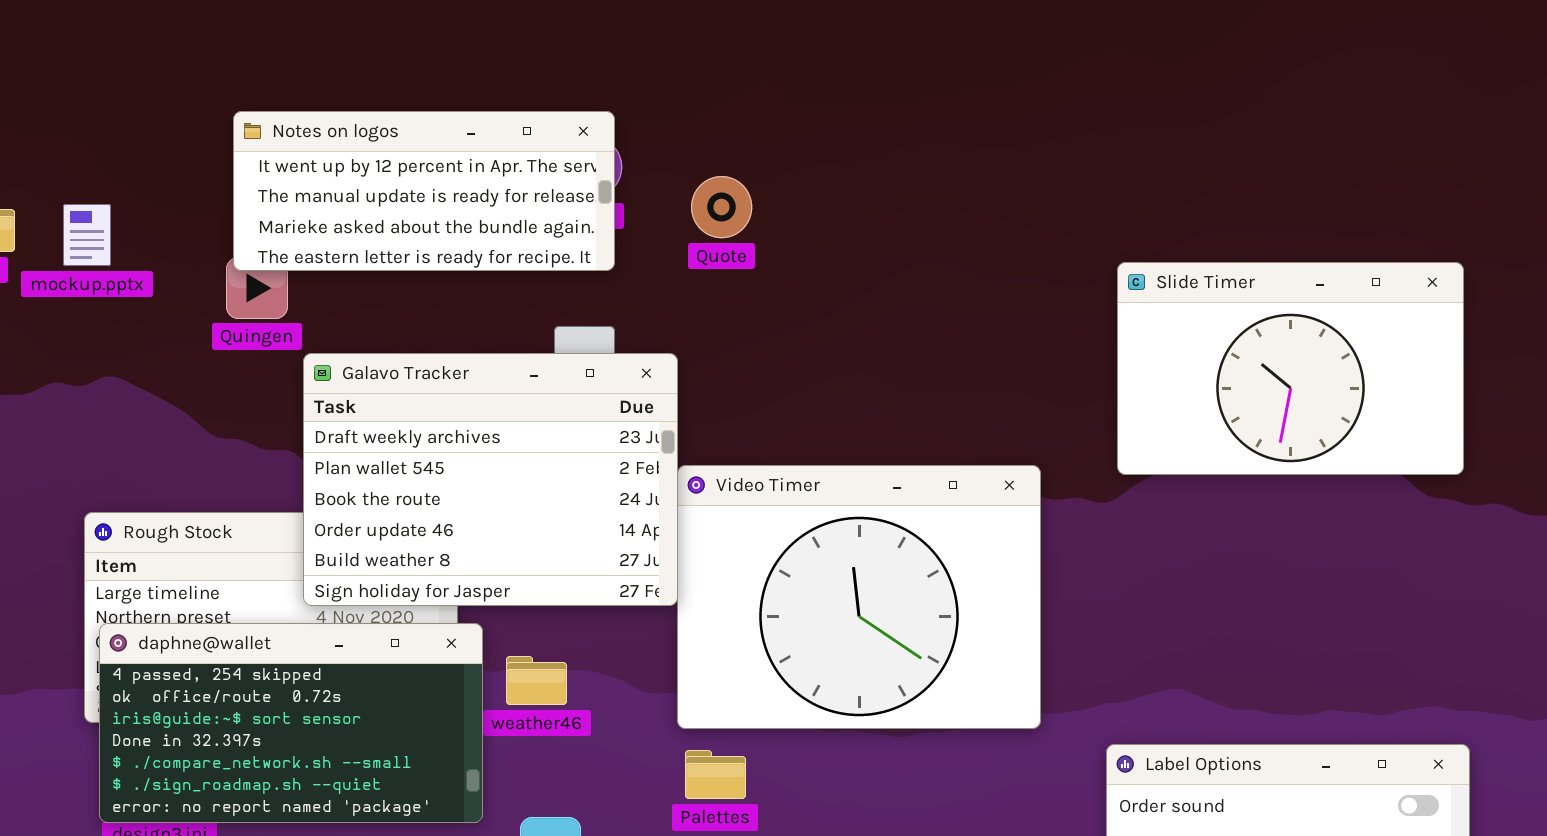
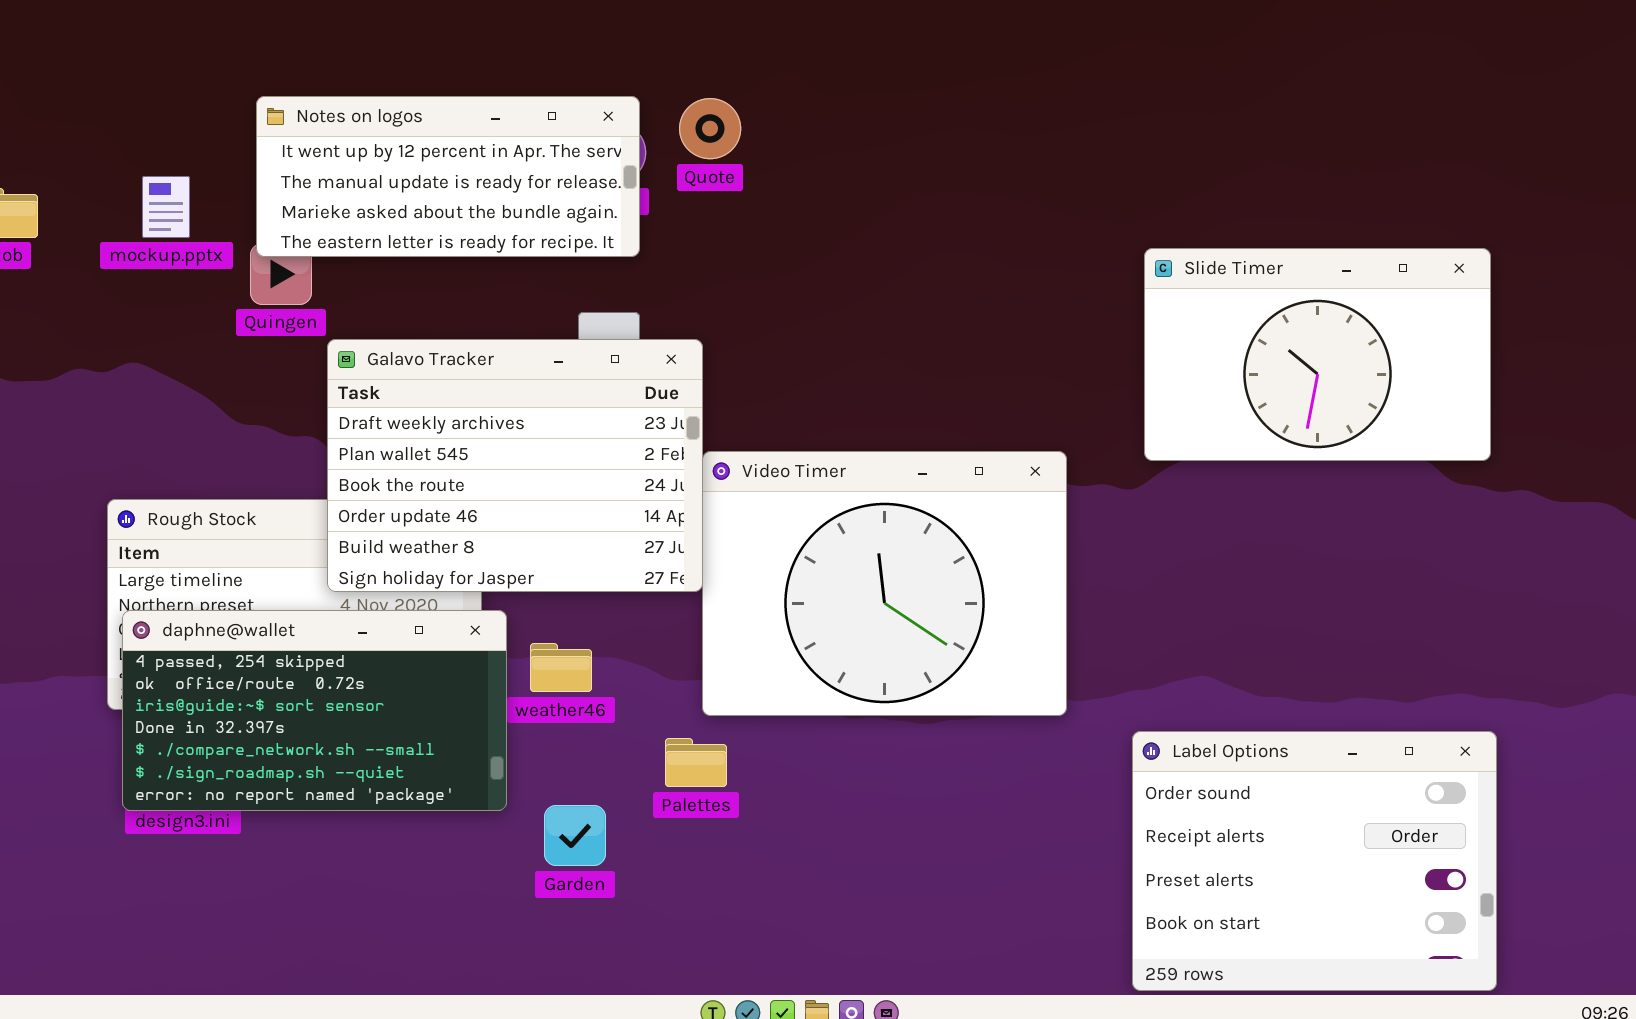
Quote: [691,176,752,238] -> [679,98,741,159], moved
mockup.pptx: [63,204,111,266] -> [142,176,190,238], moved
Palettes: [685,750,746,799] -> [665,738,727,787], moved

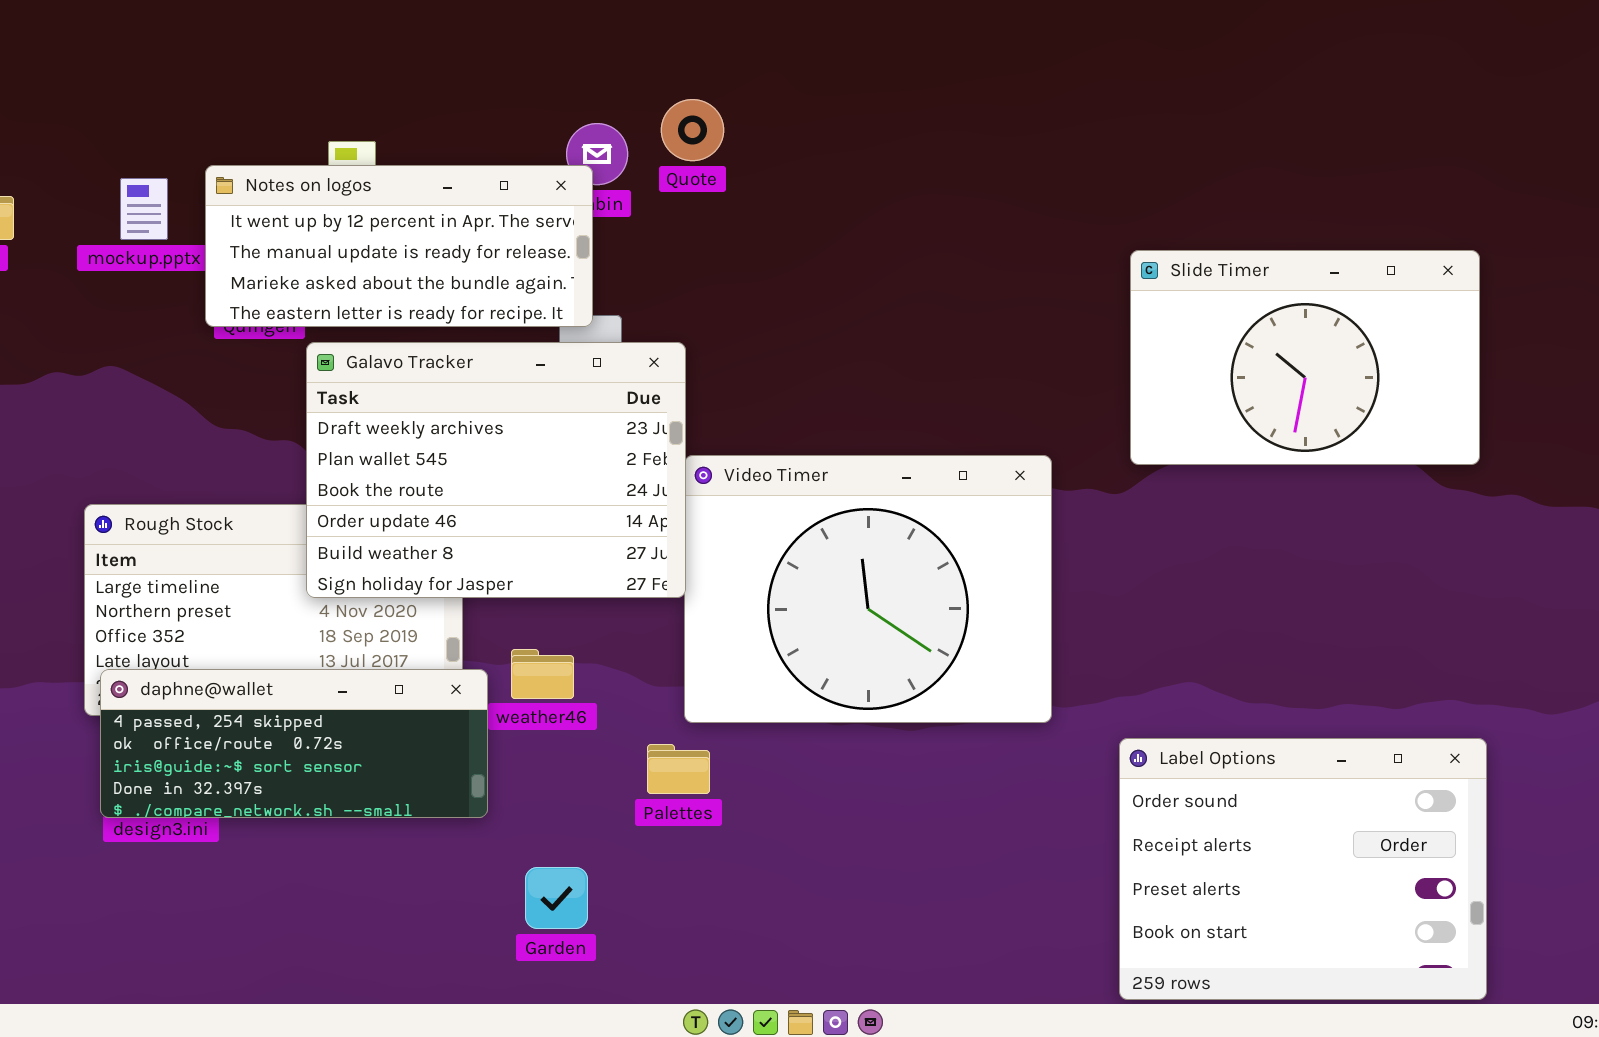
Notes on logos: [256,96,640,257] -> [205,165,593,327], moved
daphne@wallet: [122,610,507,811] -> [100,669,488,818], resized
Garden: [544,805,606,866] -> [525,867,588,929], moved

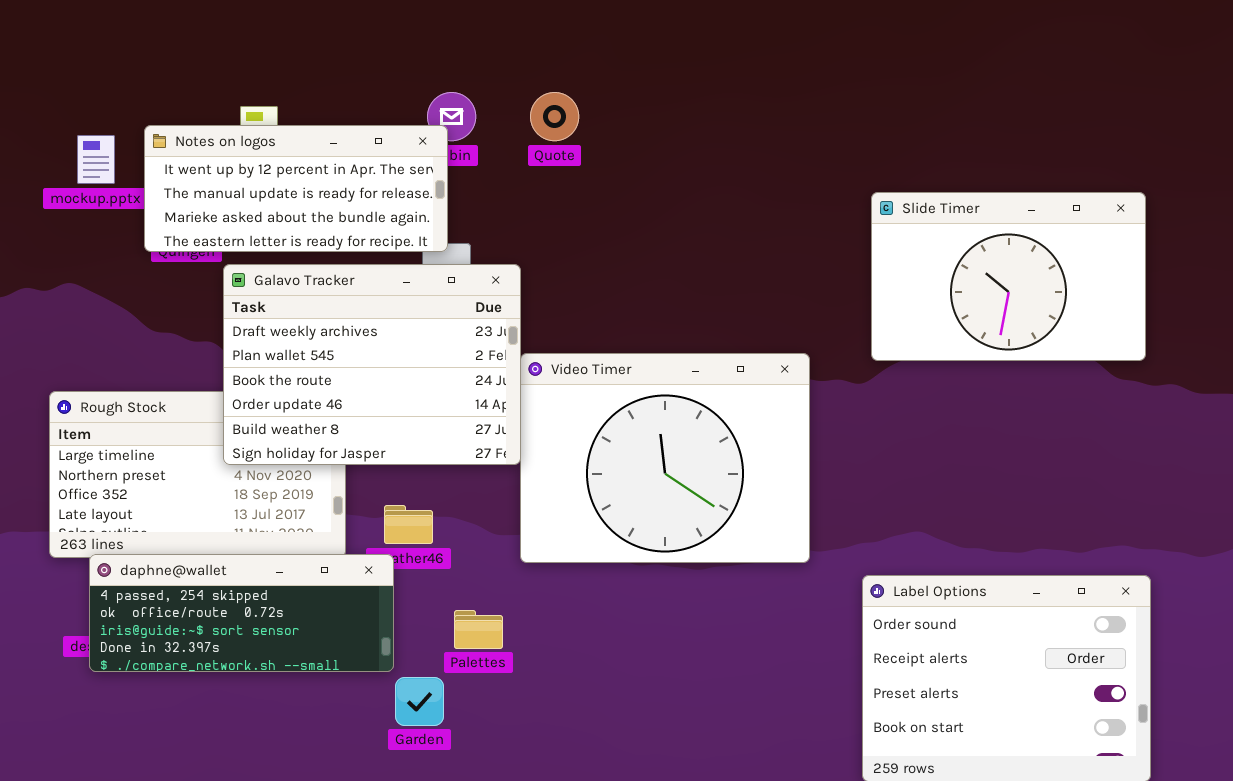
Quote: [661,99,724,161] -> [530,92,579,141], moved
daphne@wallet: [100,669,488,818] -> [89,554,394,672], moved
Palettes: [647,744,710,794] -> [454,610,503,649], moved

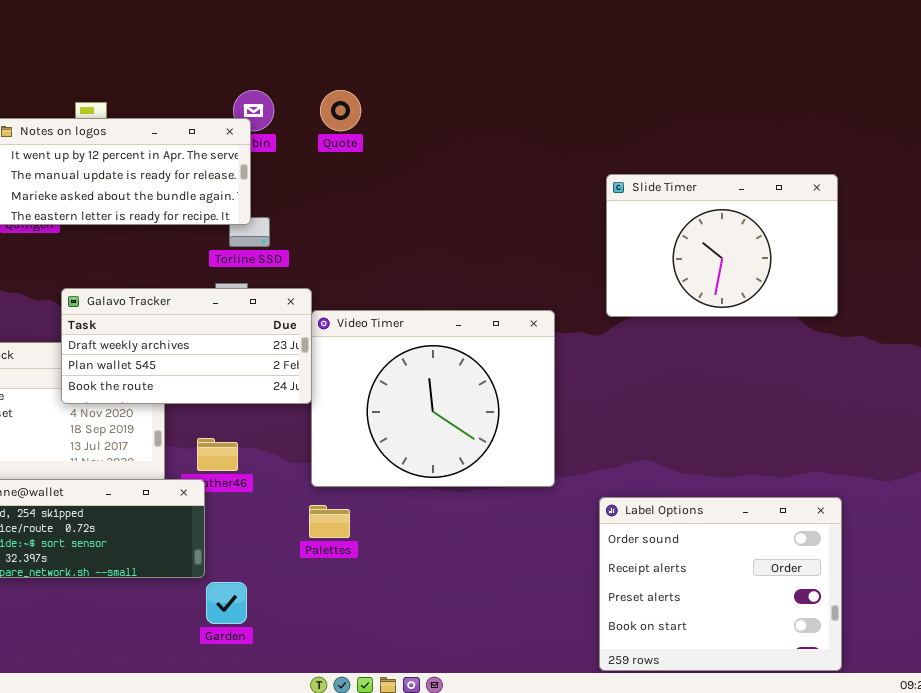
Galavo Tracker: [223,264,521,465] -> [61,288,312,404], resized
Palettes: [454,610,503,649] -> [309,505,350,538], moved

